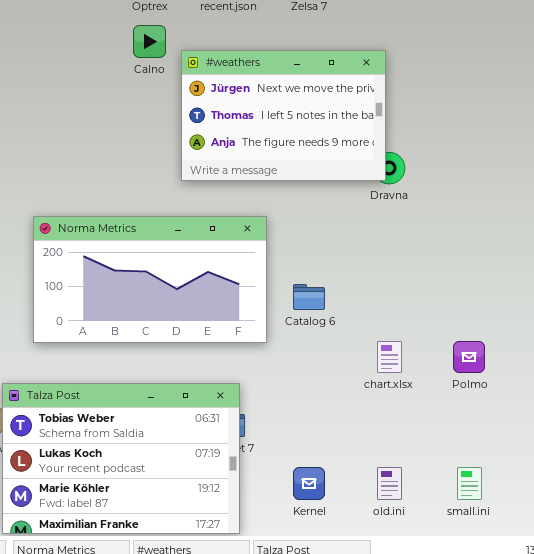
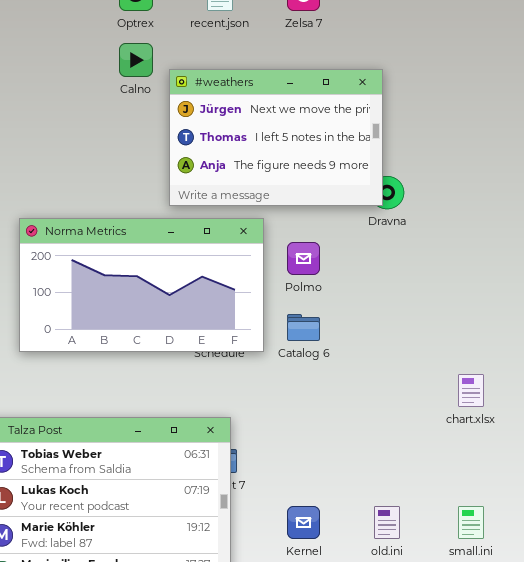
Norma Metrics: [33,216,267,343] -> [19,218,264,352], moved
chart.xlsx: [377,341,402,373] -> [458,374,484,407], moved
Polmo: [453,341,485,373] -> [287,242,320,275], moved

